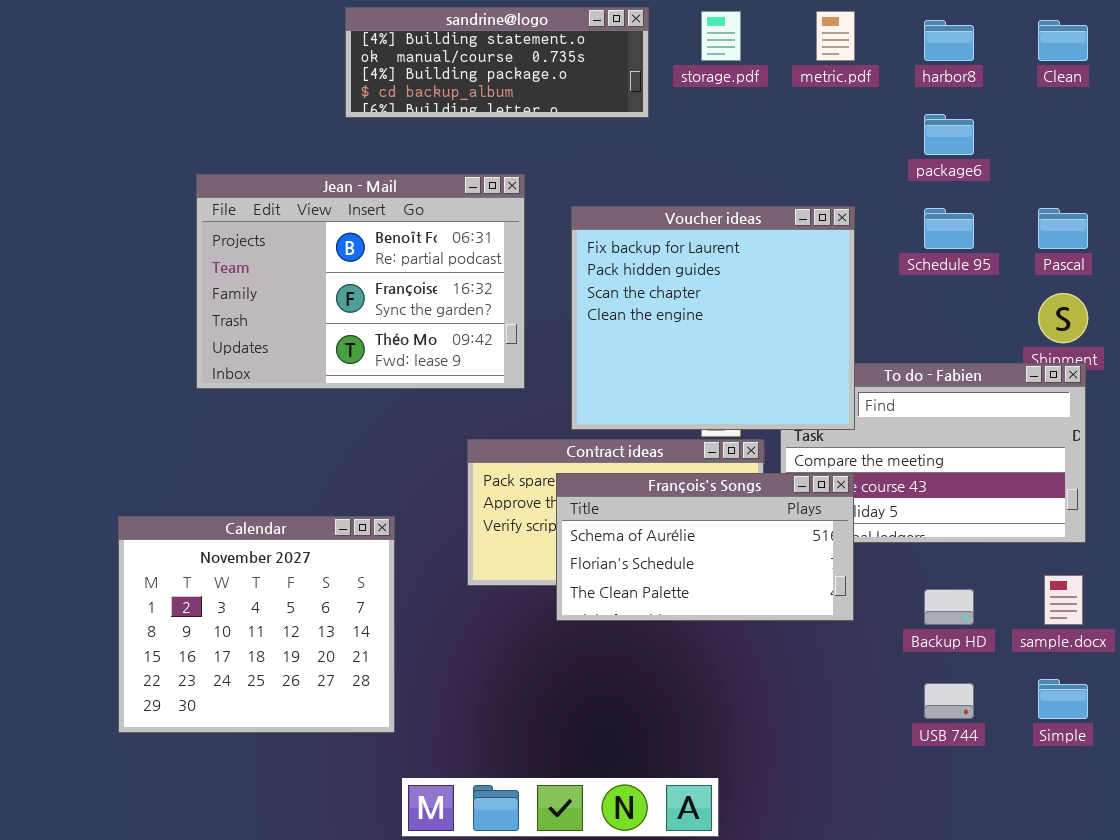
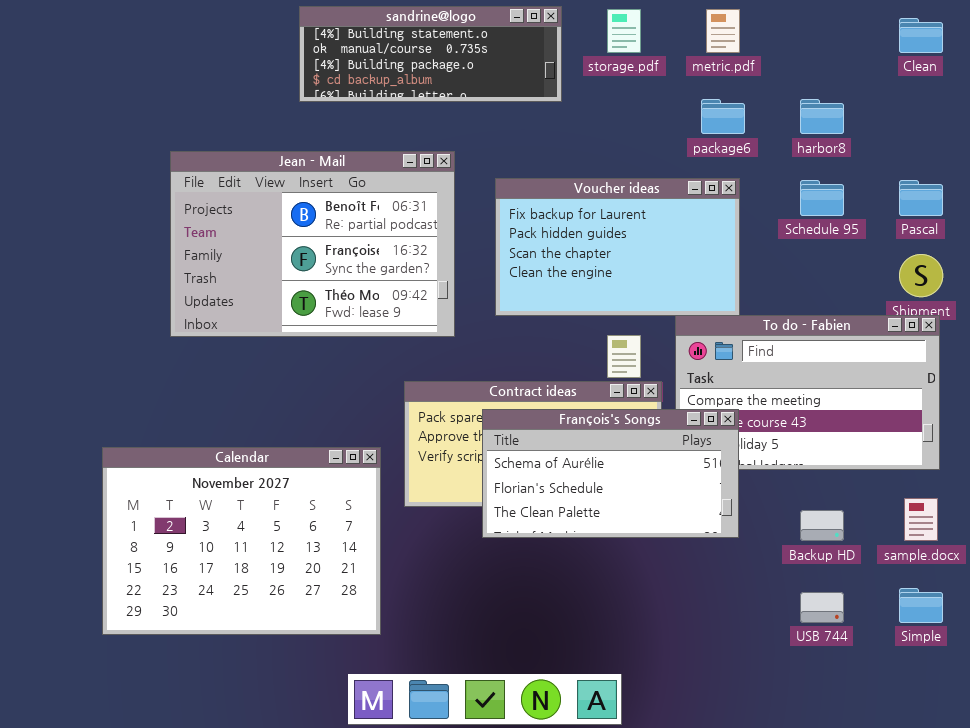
harbor8: [924,20,974,61] -> [800,99,844,134], moved
package6: [924,114,974,155] -> [701,99,745,134], moved
Voucher ideas: [571,206,855,430] -> [495,178,740,316], resized
Calendar: [118,516,395,733] -> [102,447,381,635], resized

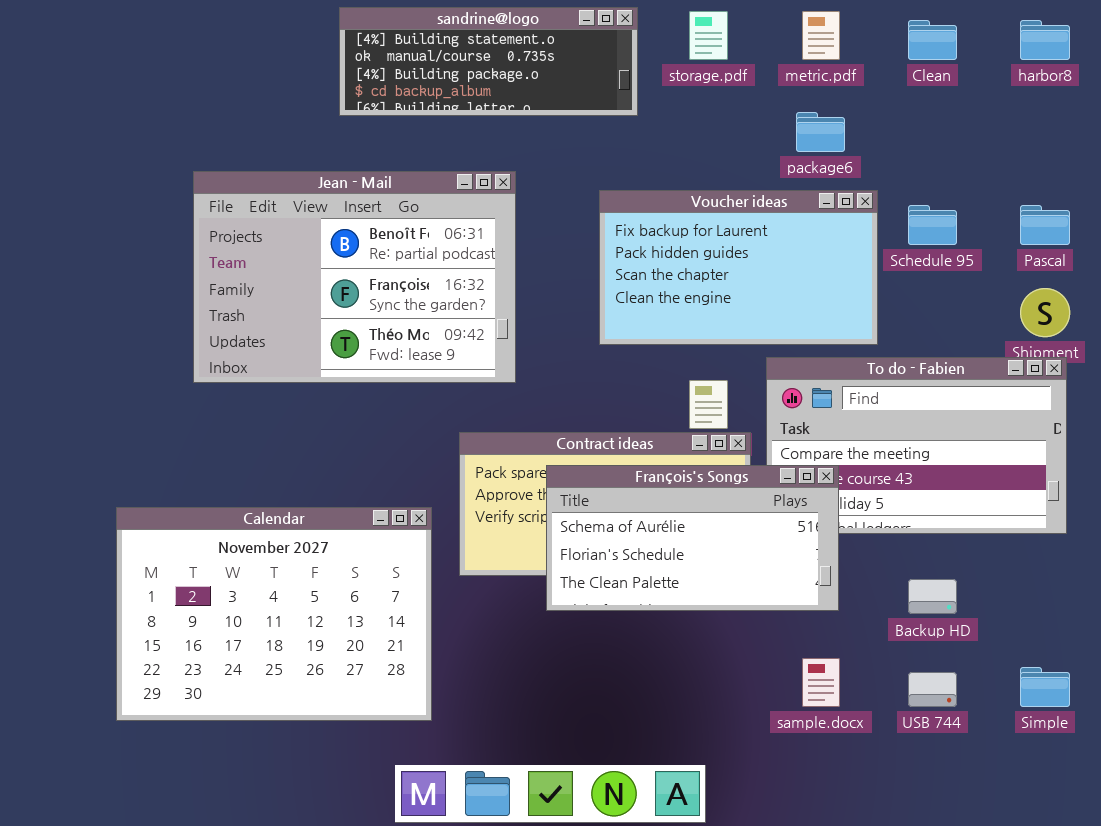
Clean: [899,18,943,53] -> [908,20,957,60], moved
harbor8: [800,99,844,134] -> [1020,20,1070,60], moved
Voucher ideas: [495,178,740,316] -> [599,190,878,345], moved
sample.docx: [904,498,938,541] -> [802,658,840,707], moved

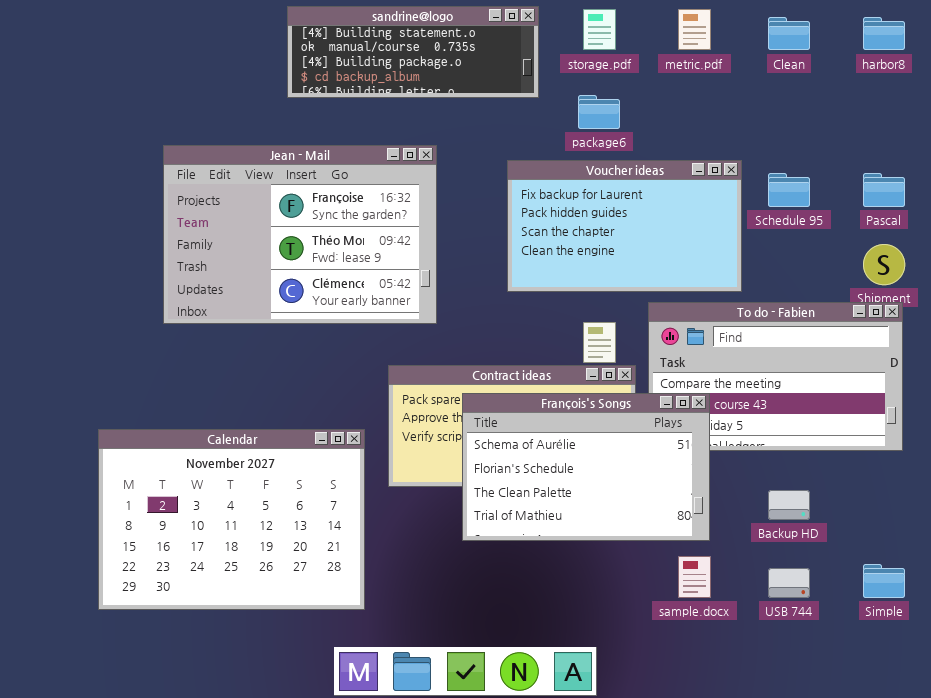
package6: [796,112,845,152] -> [578,95,620,129], moved
Jean - Mail: [193,171,516,383] -> [163,145,437,324], scrolled down 1 row
François's Songs: [546,465,839,611] -> [462,393,710,541], resized

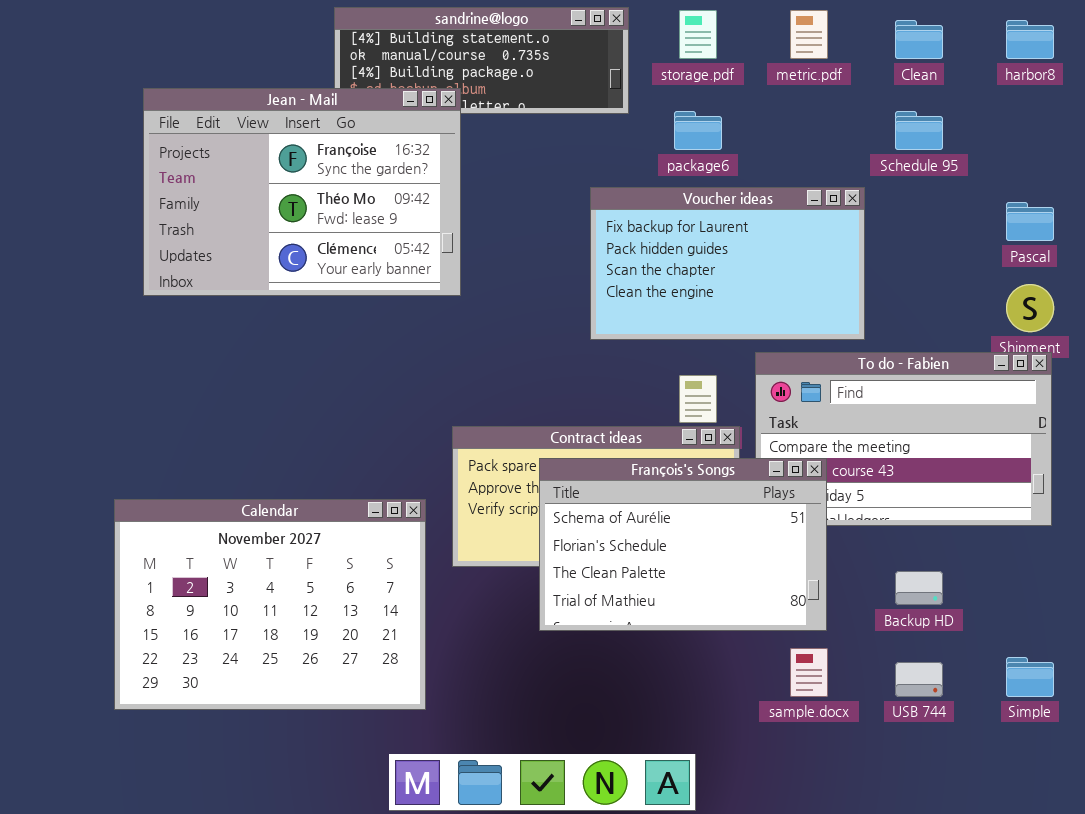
Jean - Mail: [163,145,437,324] -> [143,88,461,296], moved
Schedule 95: [768,173,810,207] -> [895,111,943,150], moved

